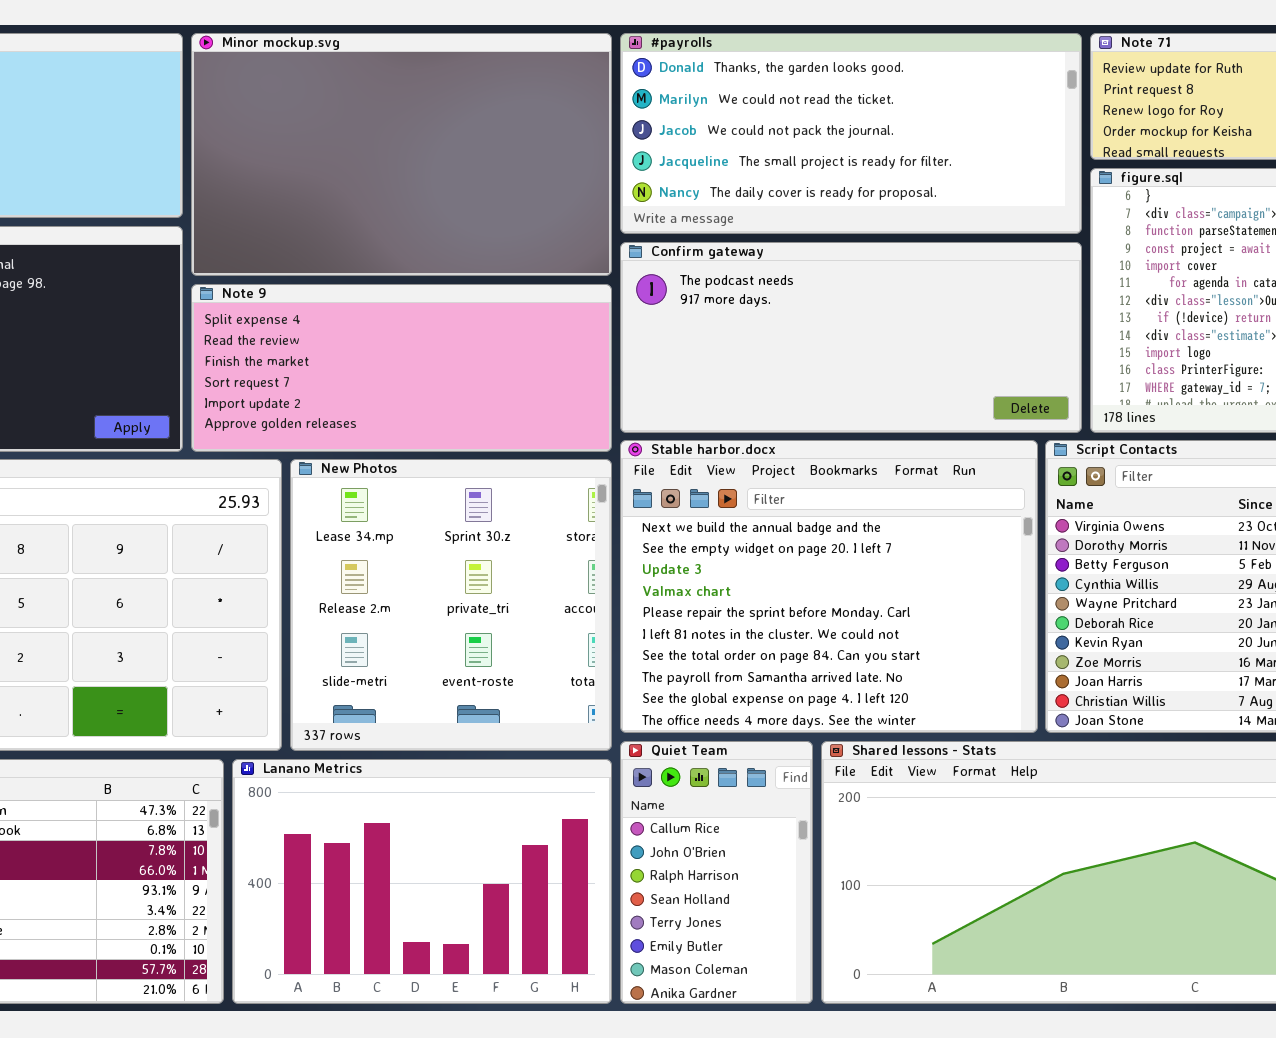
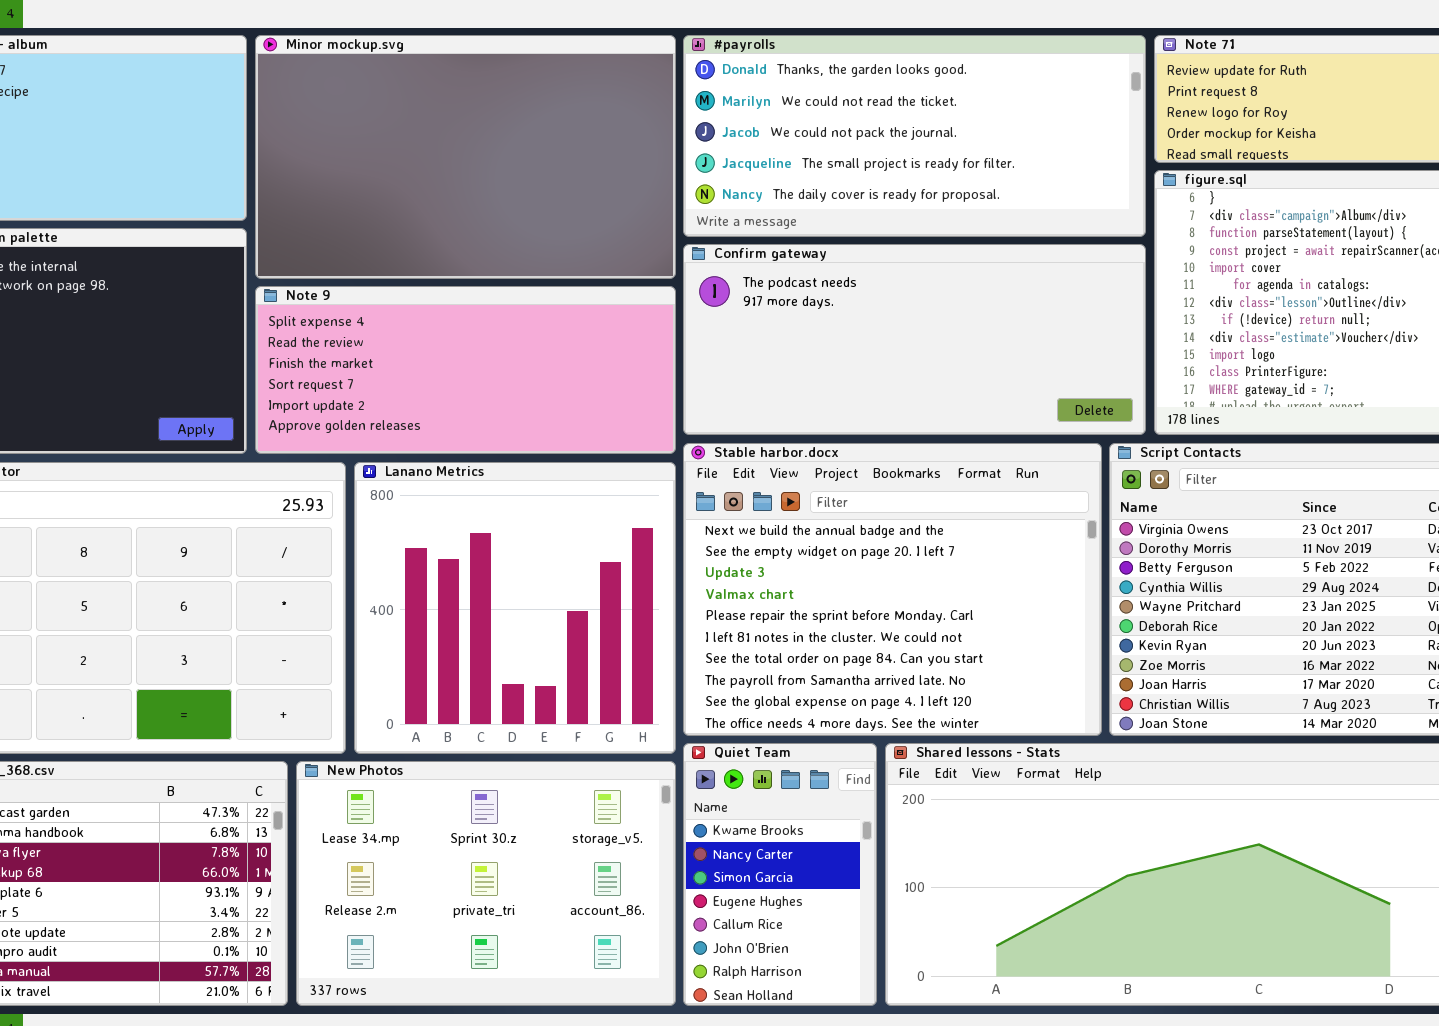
New Photos: [290,459,612,751] -> [296,761,676,1006], moved, resized
Quiet Team: [620,741,813,1004] -> [683,743,877,1006], scrolled up 4 rows
Lanano Metrics: [232,759,612,1004] -> [354,462,676,754], moved, resized

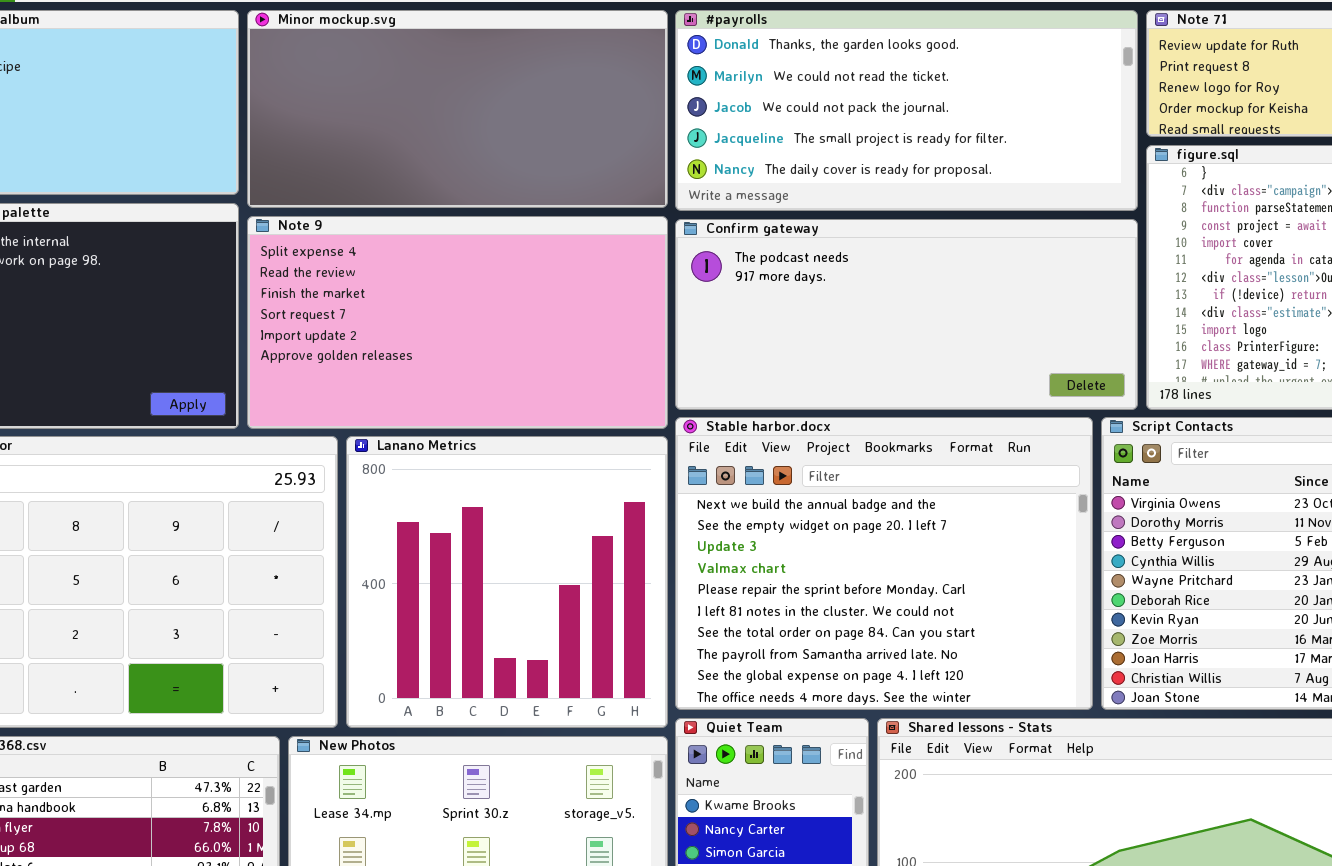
Minor mockup.svg: [255,35,676,279] -> [247,10,668,208], resized
Note 9: [255,286,676,454] -> [247,216,668,429], resized

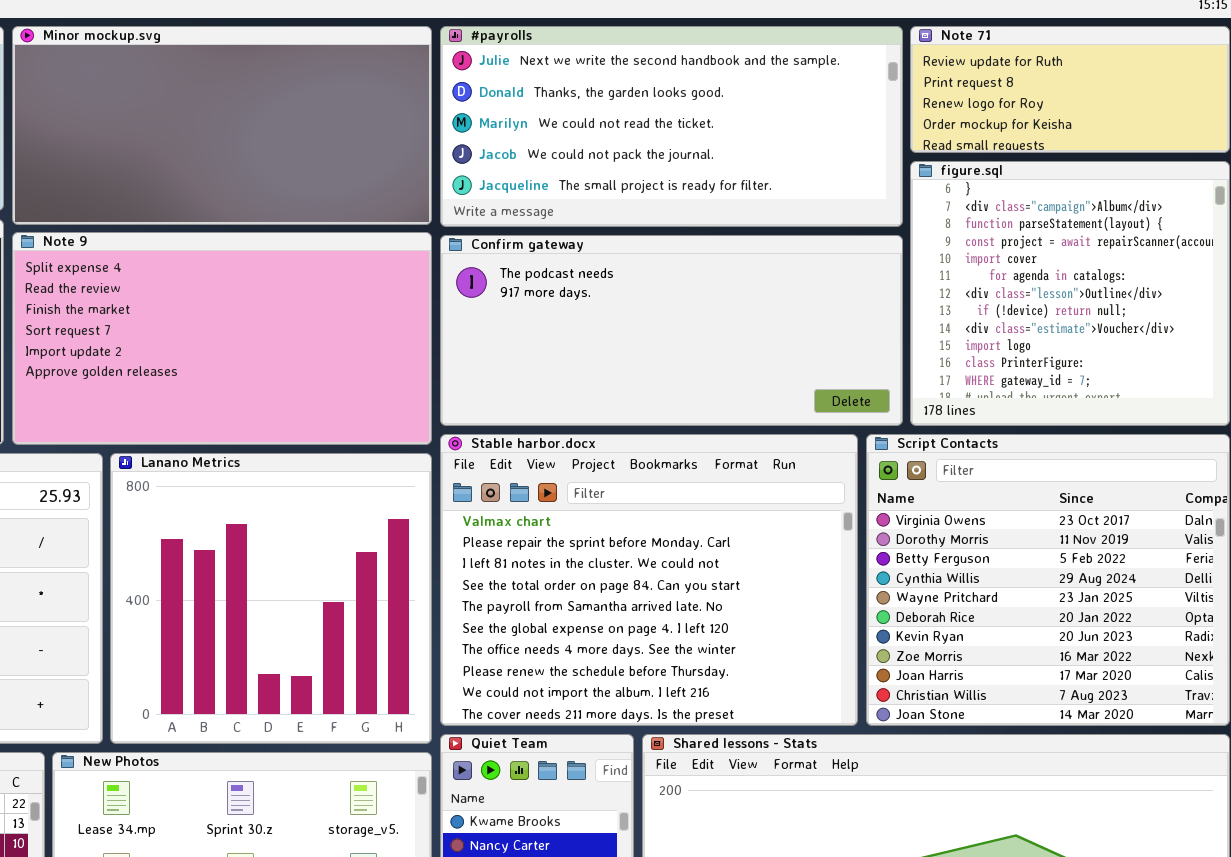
#payrolls: [675,10,1138,211] -> [440,26,903,227], scrolled up 1 row
Stable harbor.docx: [675,417,1093,710] -> [440,434,858,726], scrolled down 3 rows

